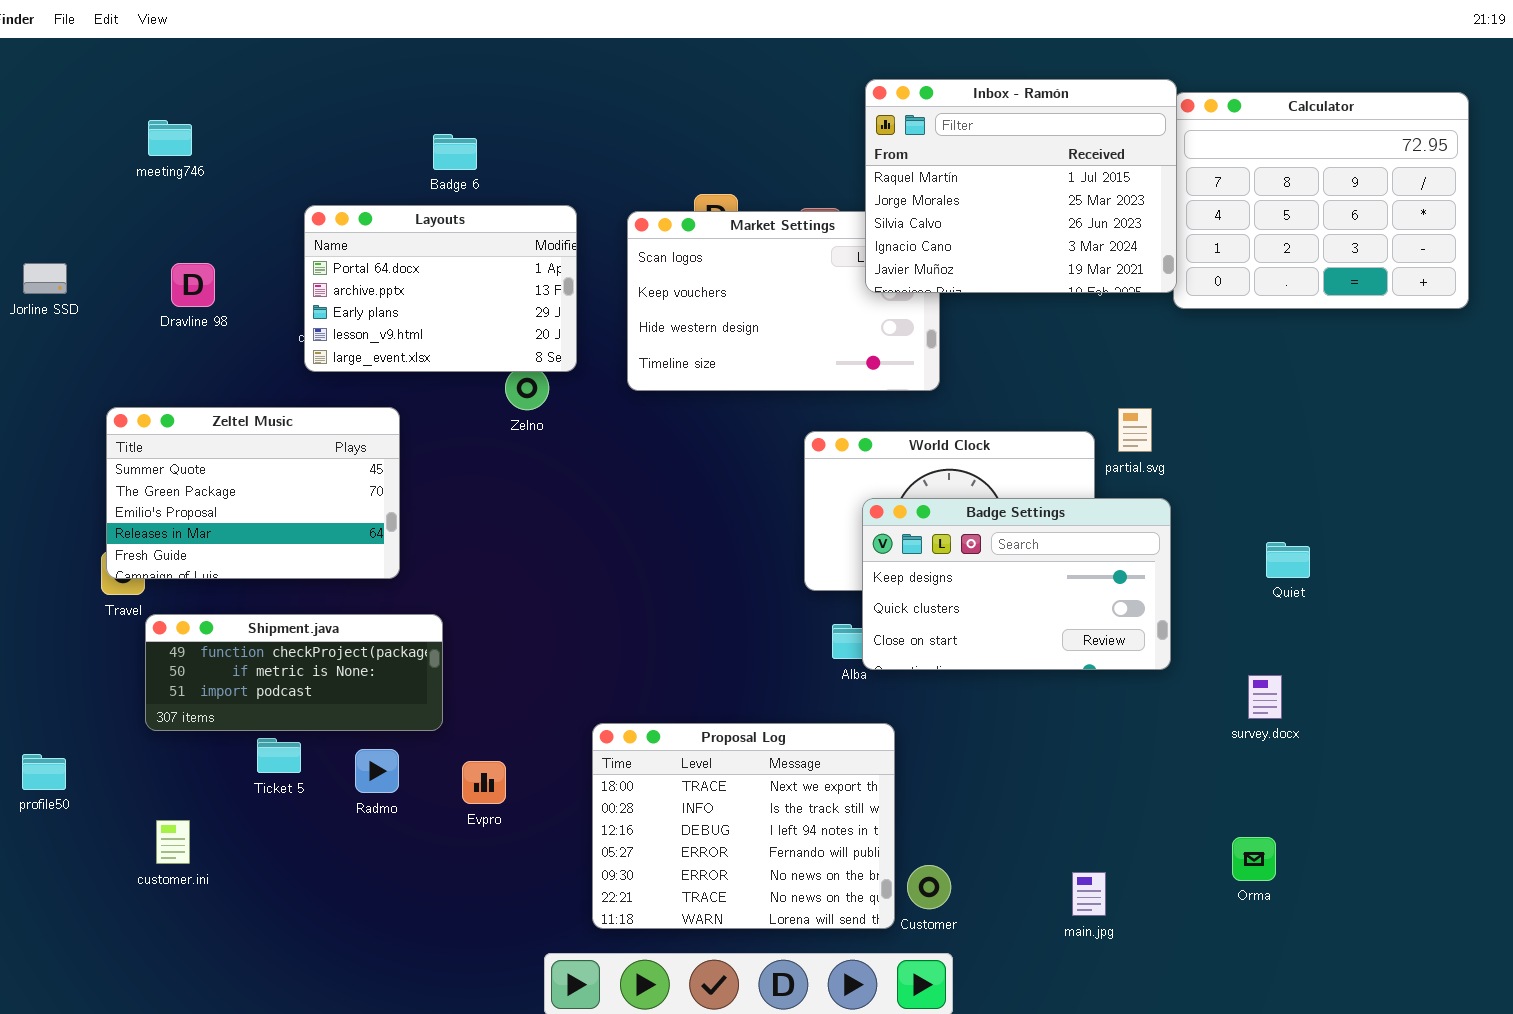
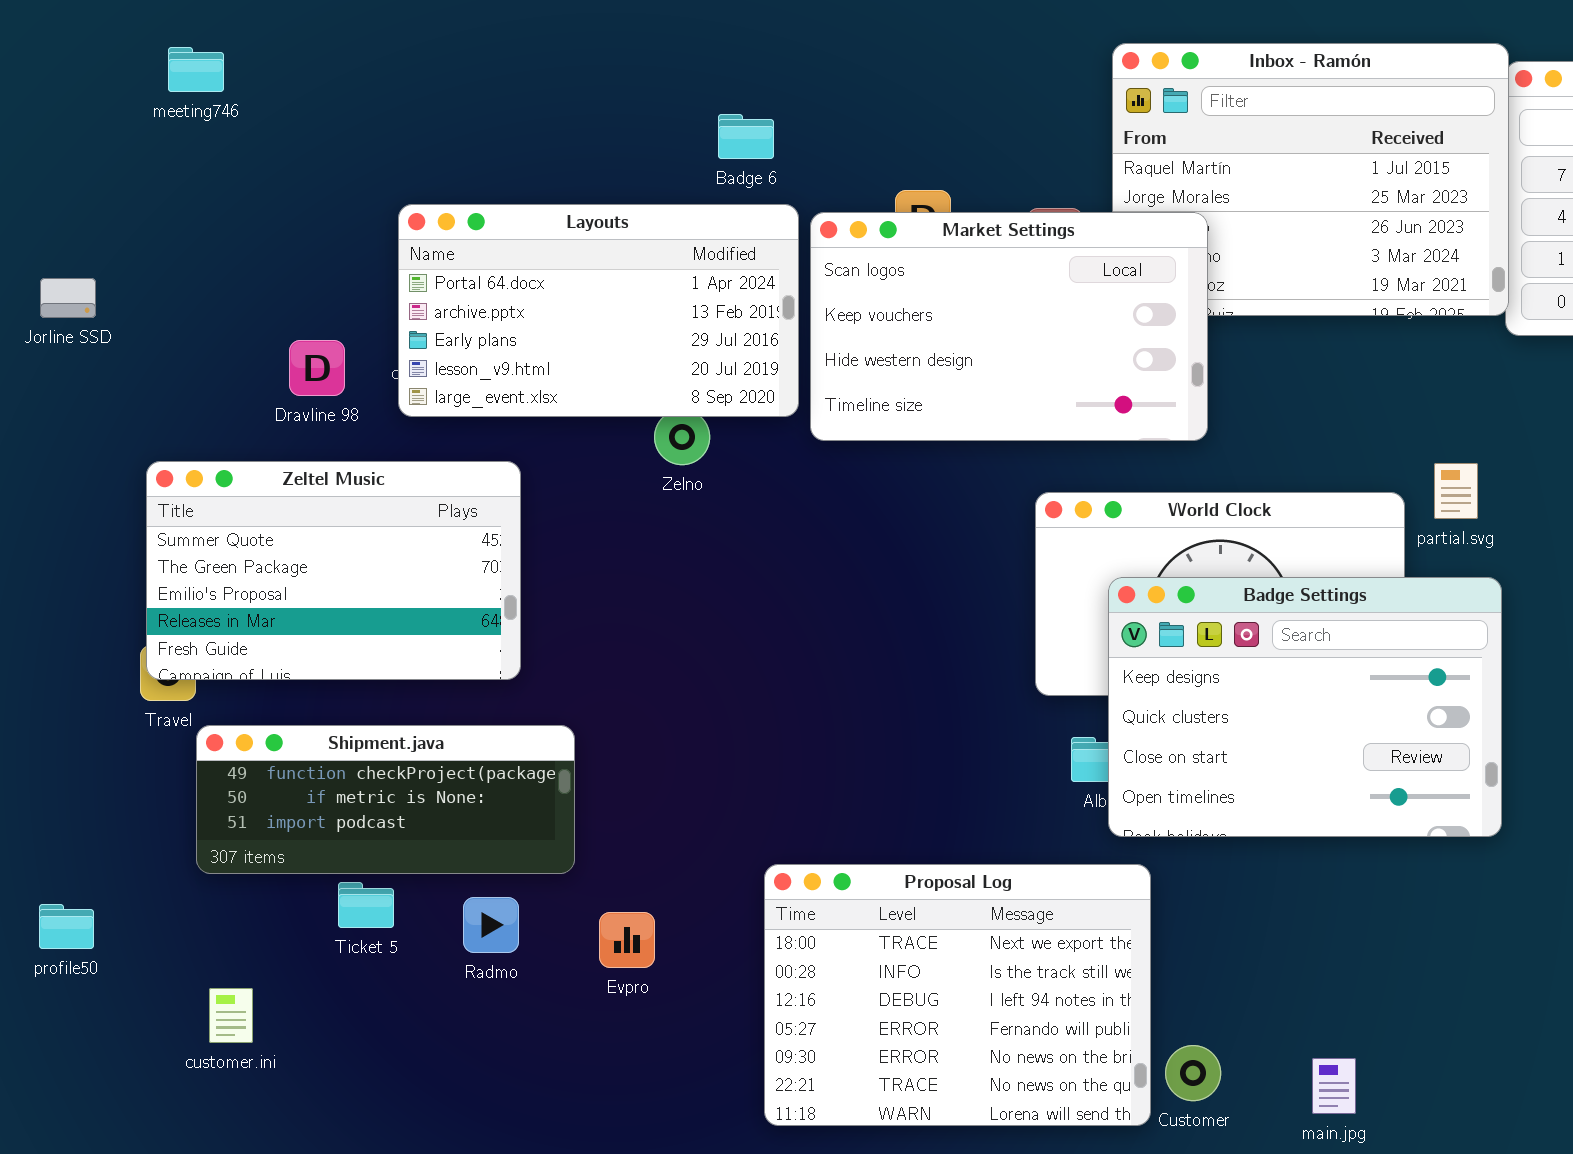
meeting746: [148,120,192,156] -> [168,47,224,92], moved
Badge 6: [433,134,477,170] -> [718,114,774,159], moved
Layouts: [304,205,577,372] -> [398,204,799,417], resized
Market Settings: [627,211,940,391] -> [810,212,1208,441], raised
Dravline 98: [171,263,215,307] -> [289,340,345,396], moved
Badge Settings: [862,498,1171,670] -> [1108,577,1502,837], resized
main.jpg: [1072,872,1106,916] -> [1312,1058,1356,1114], moved

